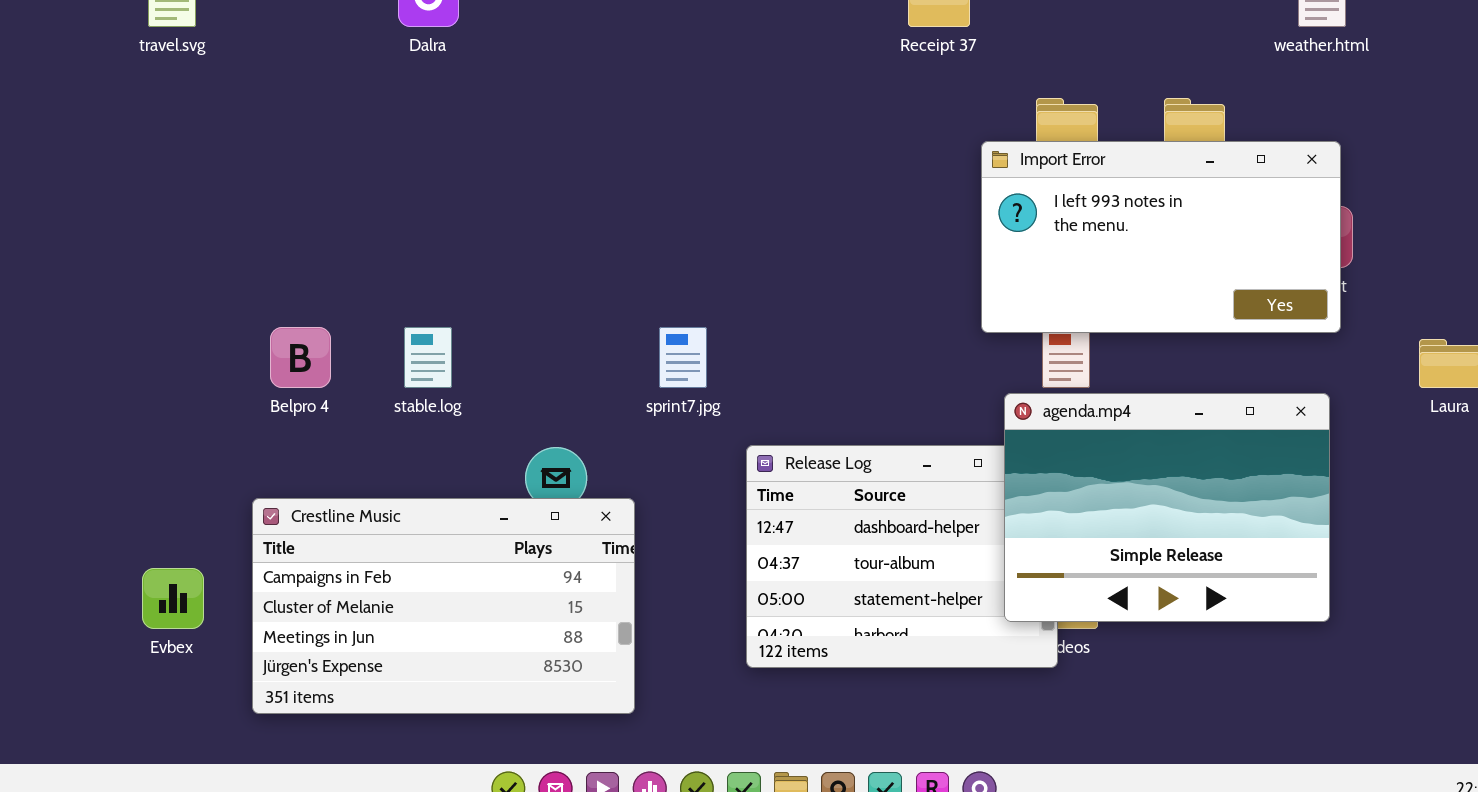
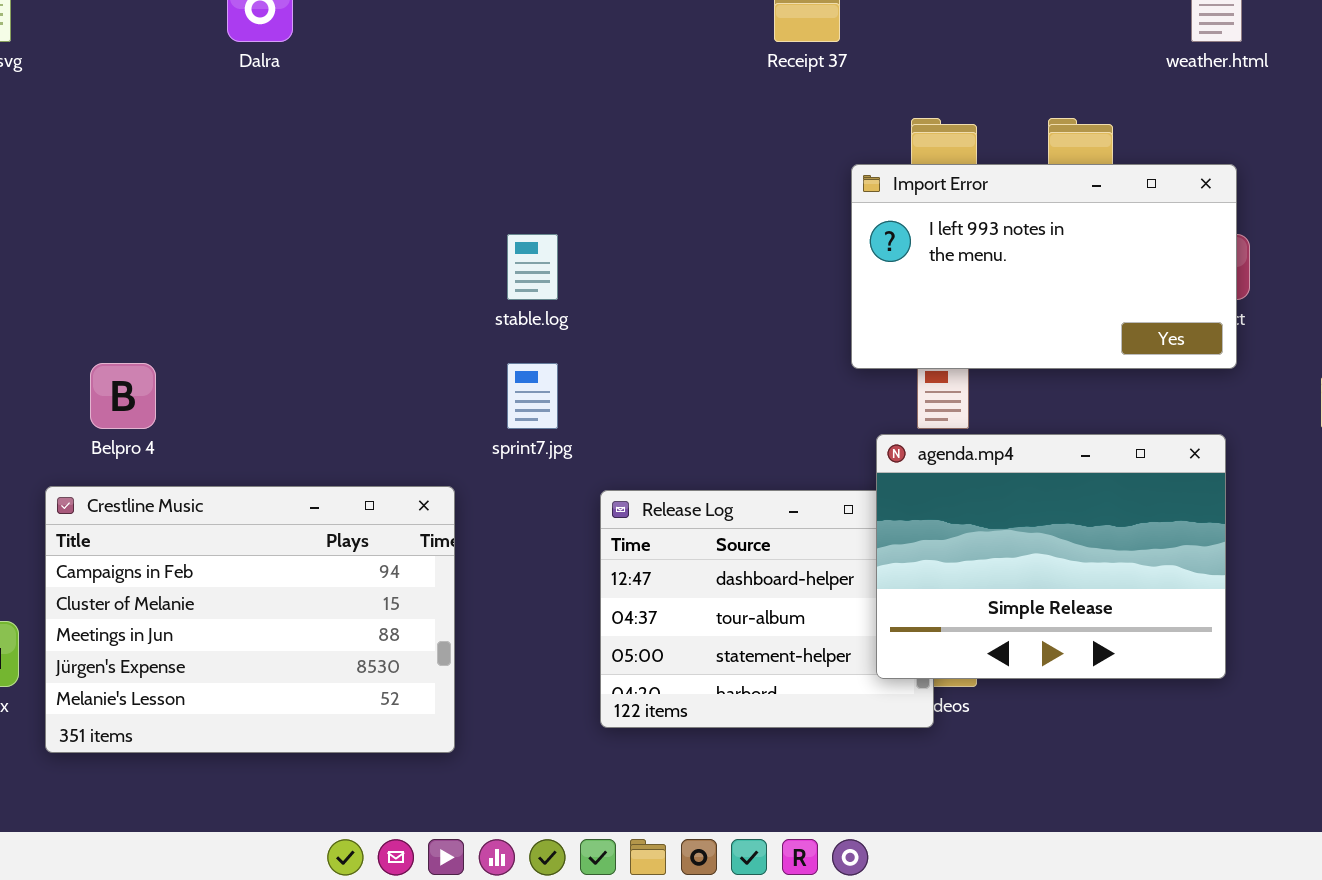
stable.log: [404,327,452,388] -> [507,234,558,300], moved
Crestline Music: [252,498,635,714] -> [45,486,455,753], moved, resized

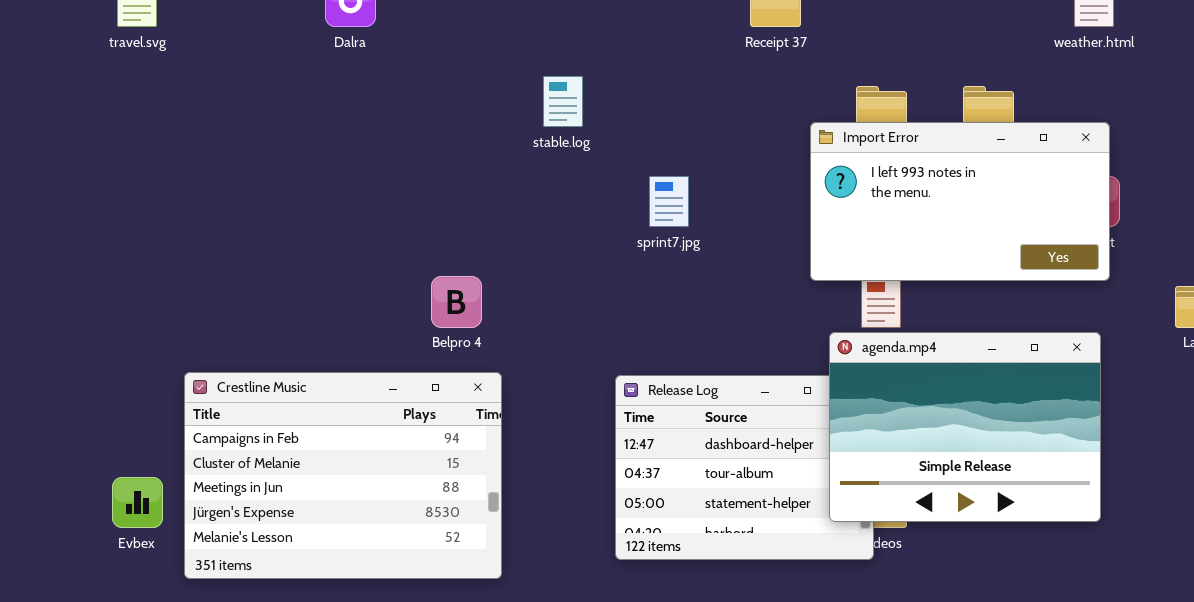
stable.log: [507,234,558,300] -> [543,76,583,127], moved
Belpro 4: [90,363,156,429] -> [431,276,482,328], moved
sprint7.jpg: [507,363,558,429] -> [649,176,689,227], moved

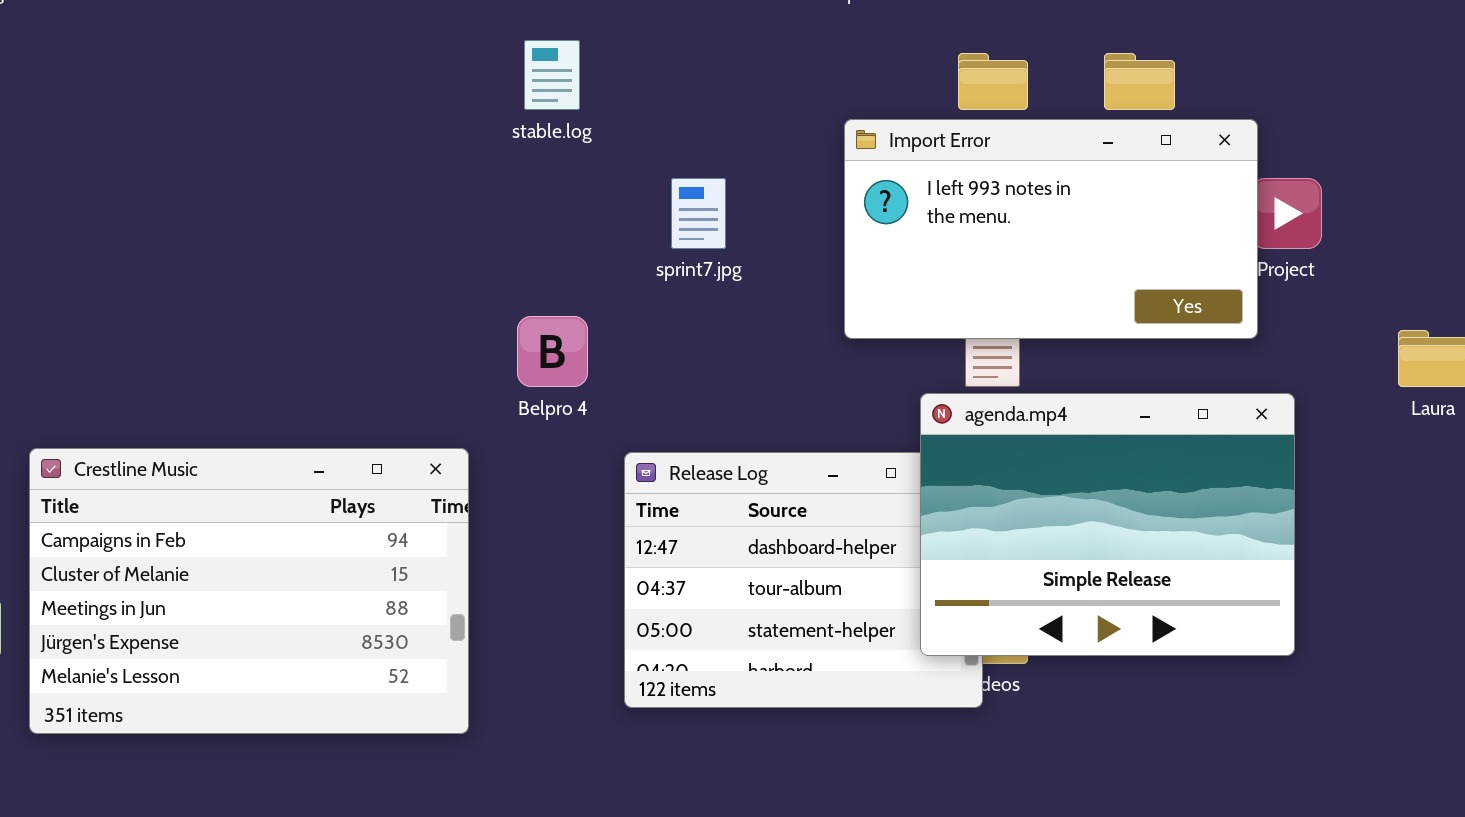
Import Error: [810,122,1110,281] -> [844,119,1258,339], moved
Belpro 4: [431,276,482,328] -> [517,316,588,387], moved

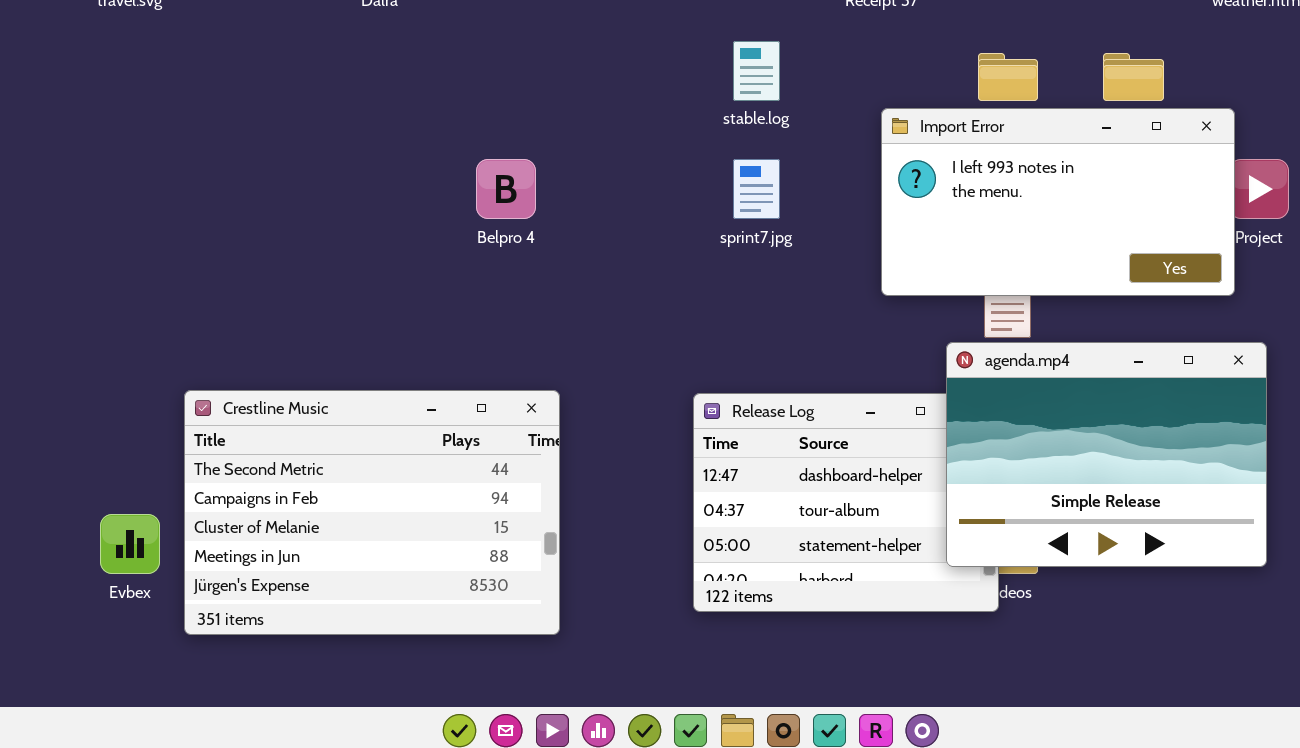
stable.log: [524,40,580,110] -> [733,41,780,101], moved
Belpro 4: [517,316,588,387] -> [476,159,536,219], moved
Crestline Music: [29,448,469,734] -> [184,390,560,635], scrolled up 1 row

